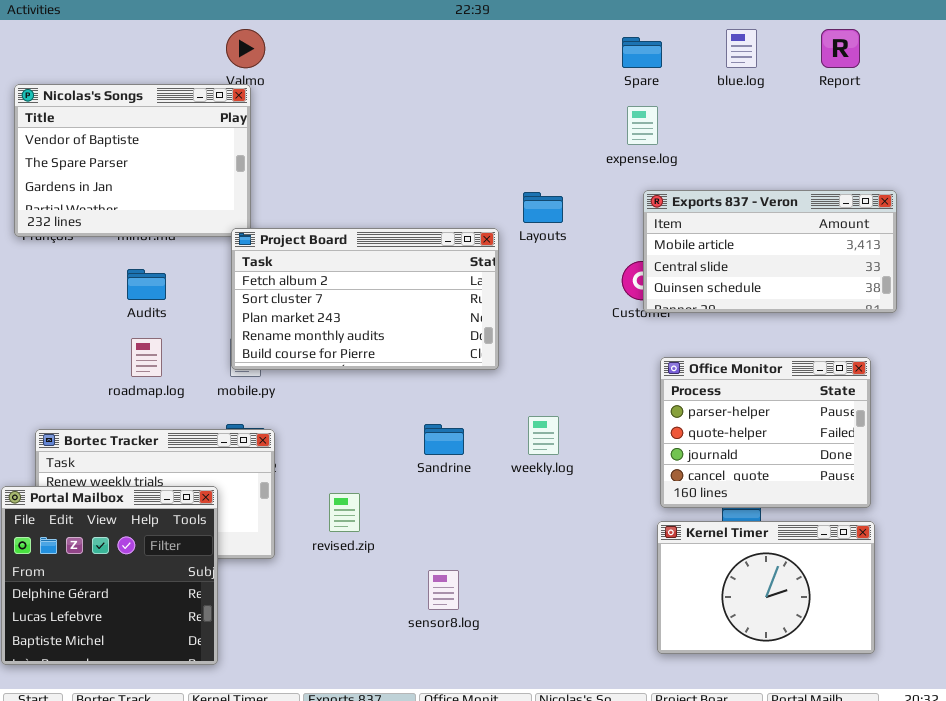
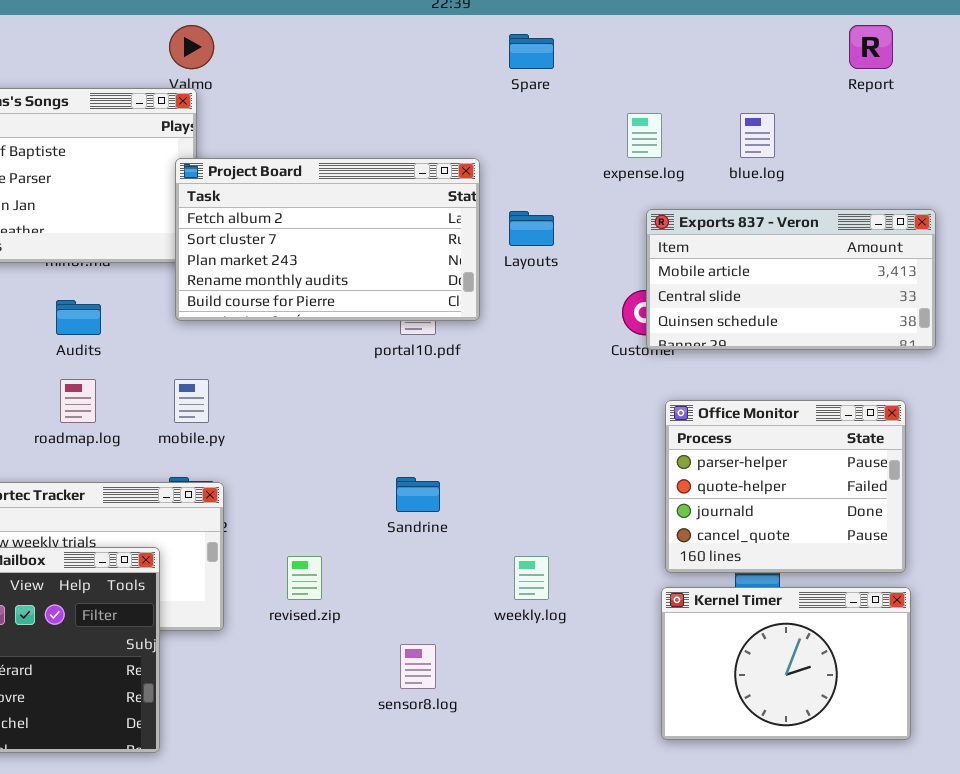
blue.log: [726,29,757,68] -> [740,113,775,158], moved
Spare: [622,37,662,68] -> [509,34,554,69], moved
Project Board: [231,228,499,370] -> [175,158,480,321], moved
weekly.log: [528,416,559,455] -> [514,556,549,600], moved

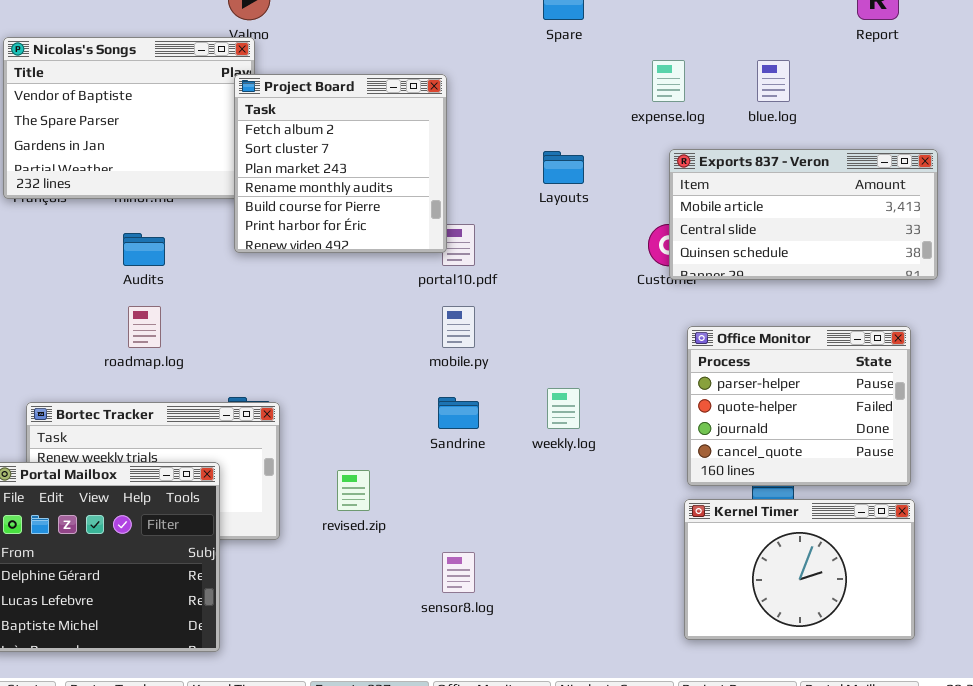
Project Board: [175,158,480,321] -> [234,74,447,253], resized
mobile.py: [174,379,209,423] -> [442,306,475,348], moved
weekly.log: [514,556,549,600] -> [547,388,580,429], moved

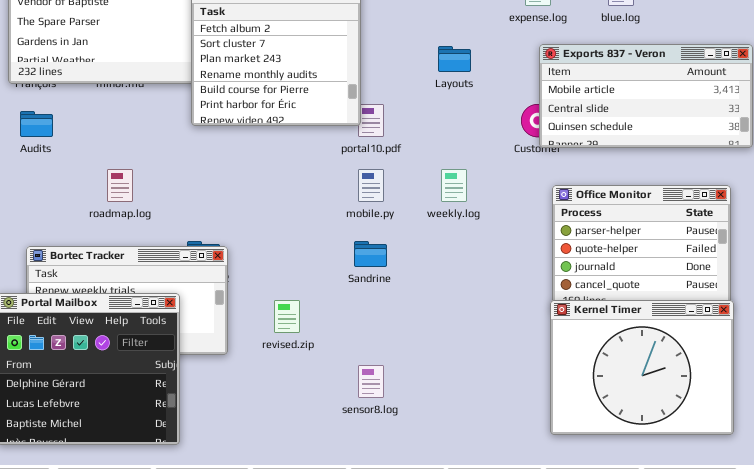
Audits: [123,233,165,266] -> [20,111,53,137], moved
weekly.log: [547,388,580,429] -> [441,169,467,202], moved
Kernel Timer: [684,499,915,640] -> [550,300,734,435], resized

